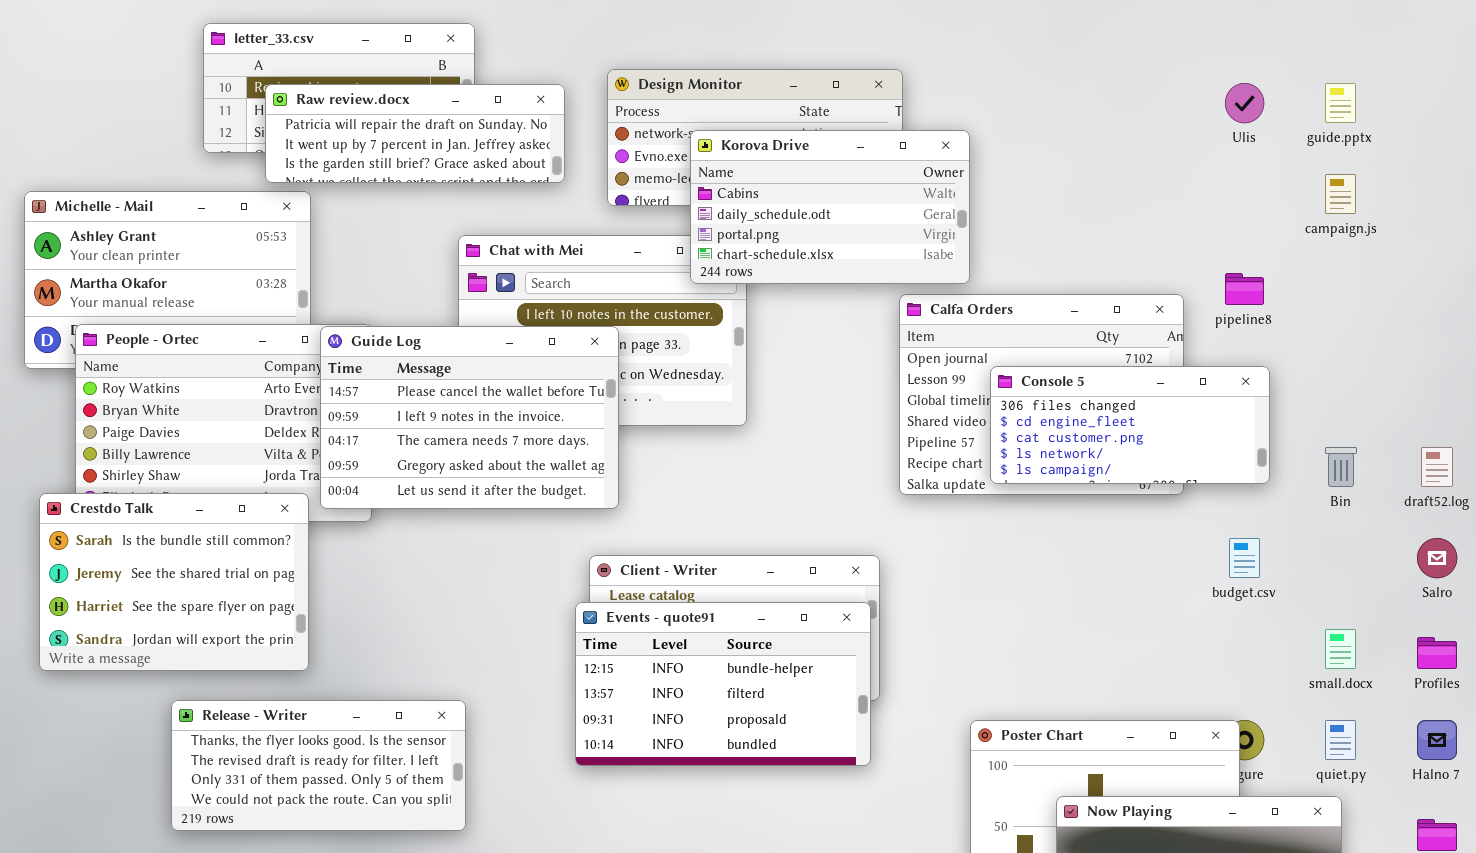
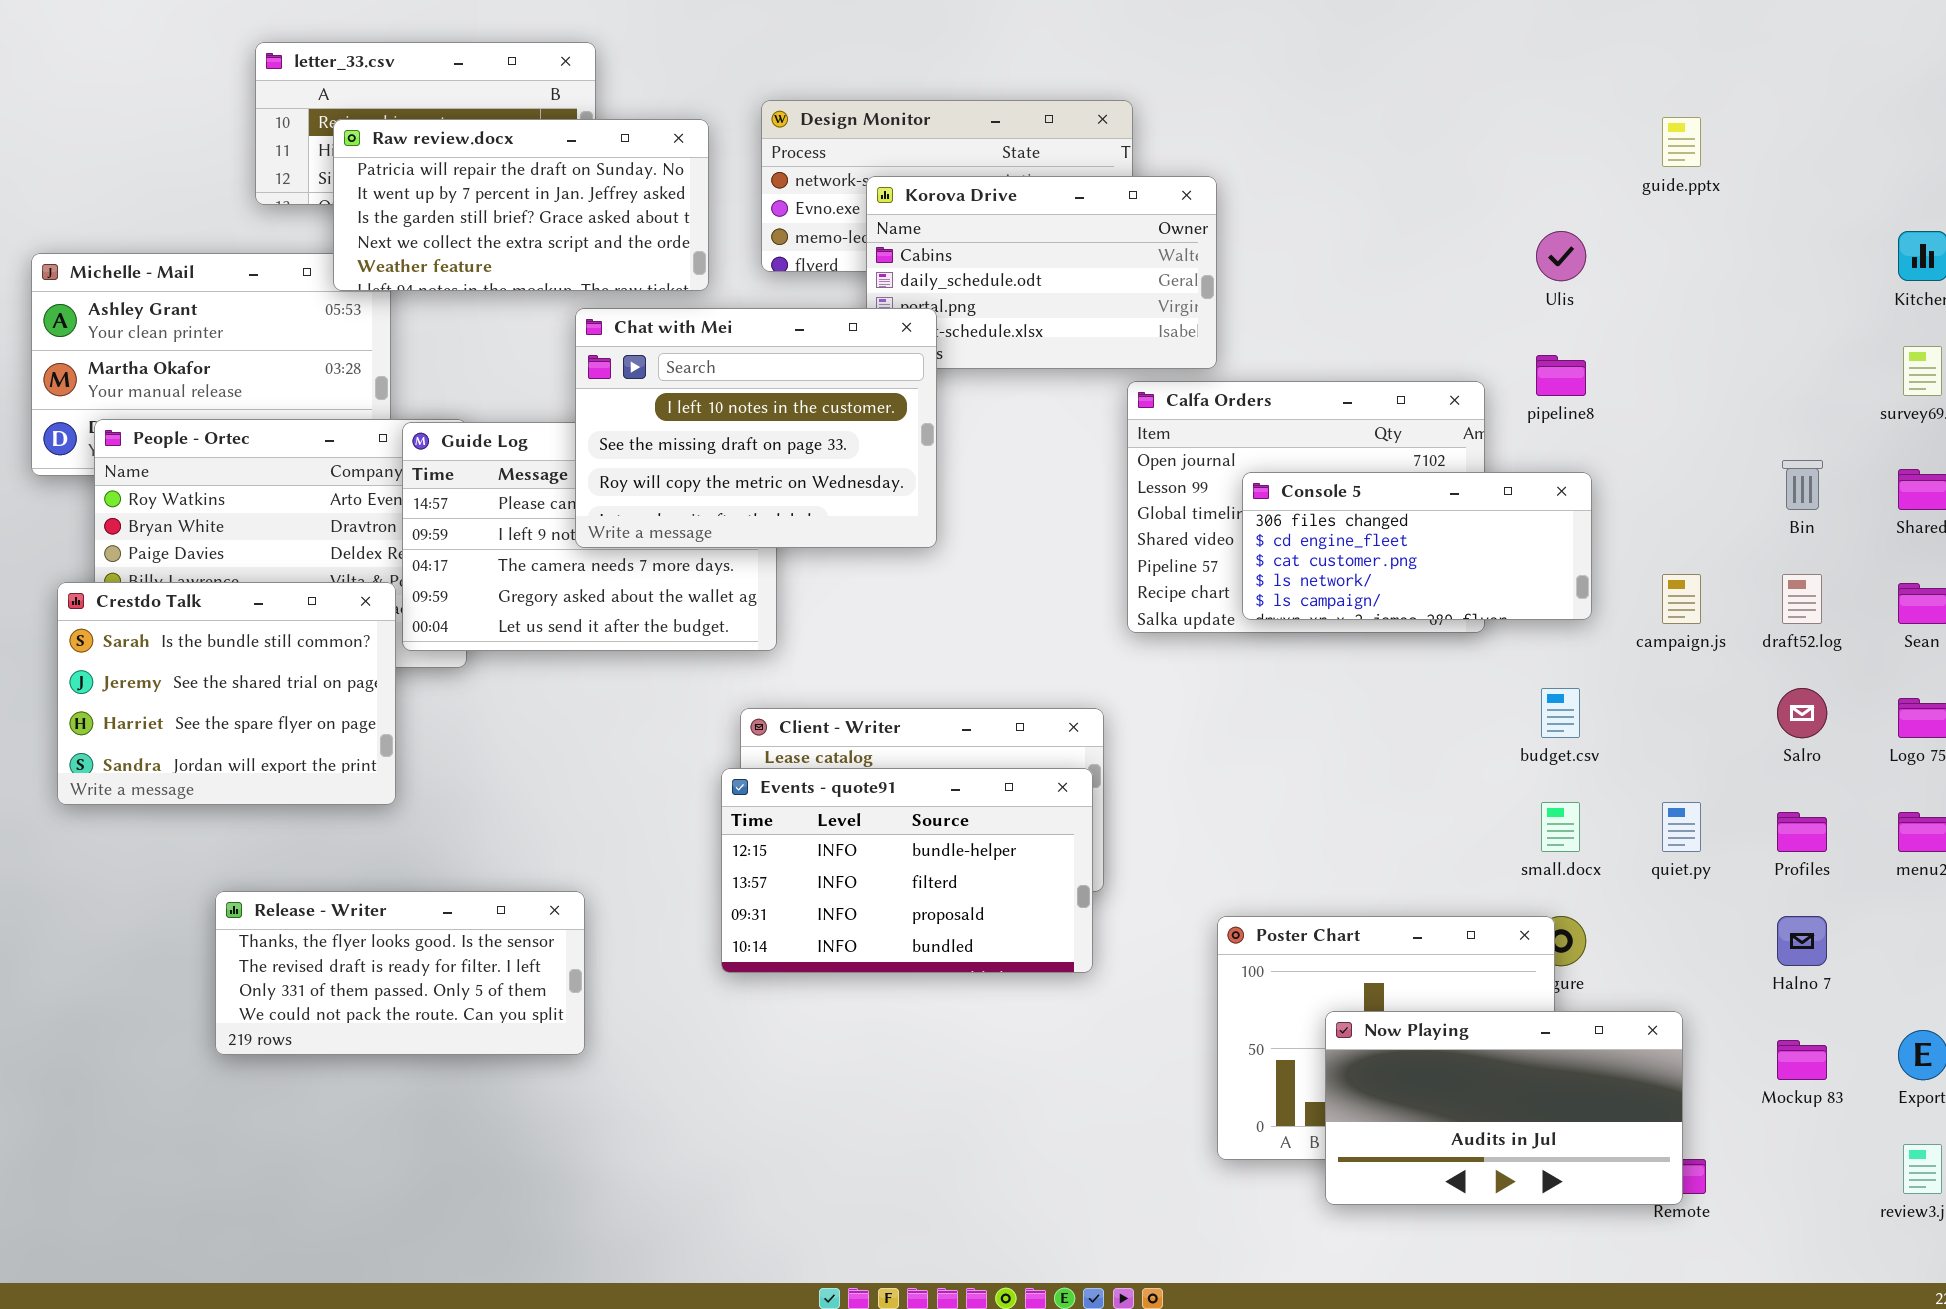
Ulis: [1225,83,1264,123] -> [1536,231,1586,281], moved
Raw review.docx: [265,84,565,183] -> [333,119,709,291], resized
campaign.js: [1325,174,1356,214] -> [1662,574,1701,624], moved
Chat with Mei: [458,235,747,426] -> [575,308,937,548], raised
Bin: [1325,447,1357,487] -> [1782,460,1823,510], moved
Crestdo Talk: [39,493,309,671] -> [57,582,396,805], moved
small.docx: [1325,629,1356,669] -> [1541,802,1580,852], moved
quiet.py: [1325,720,1356,760] -> [1662,802,1701,852], moved

